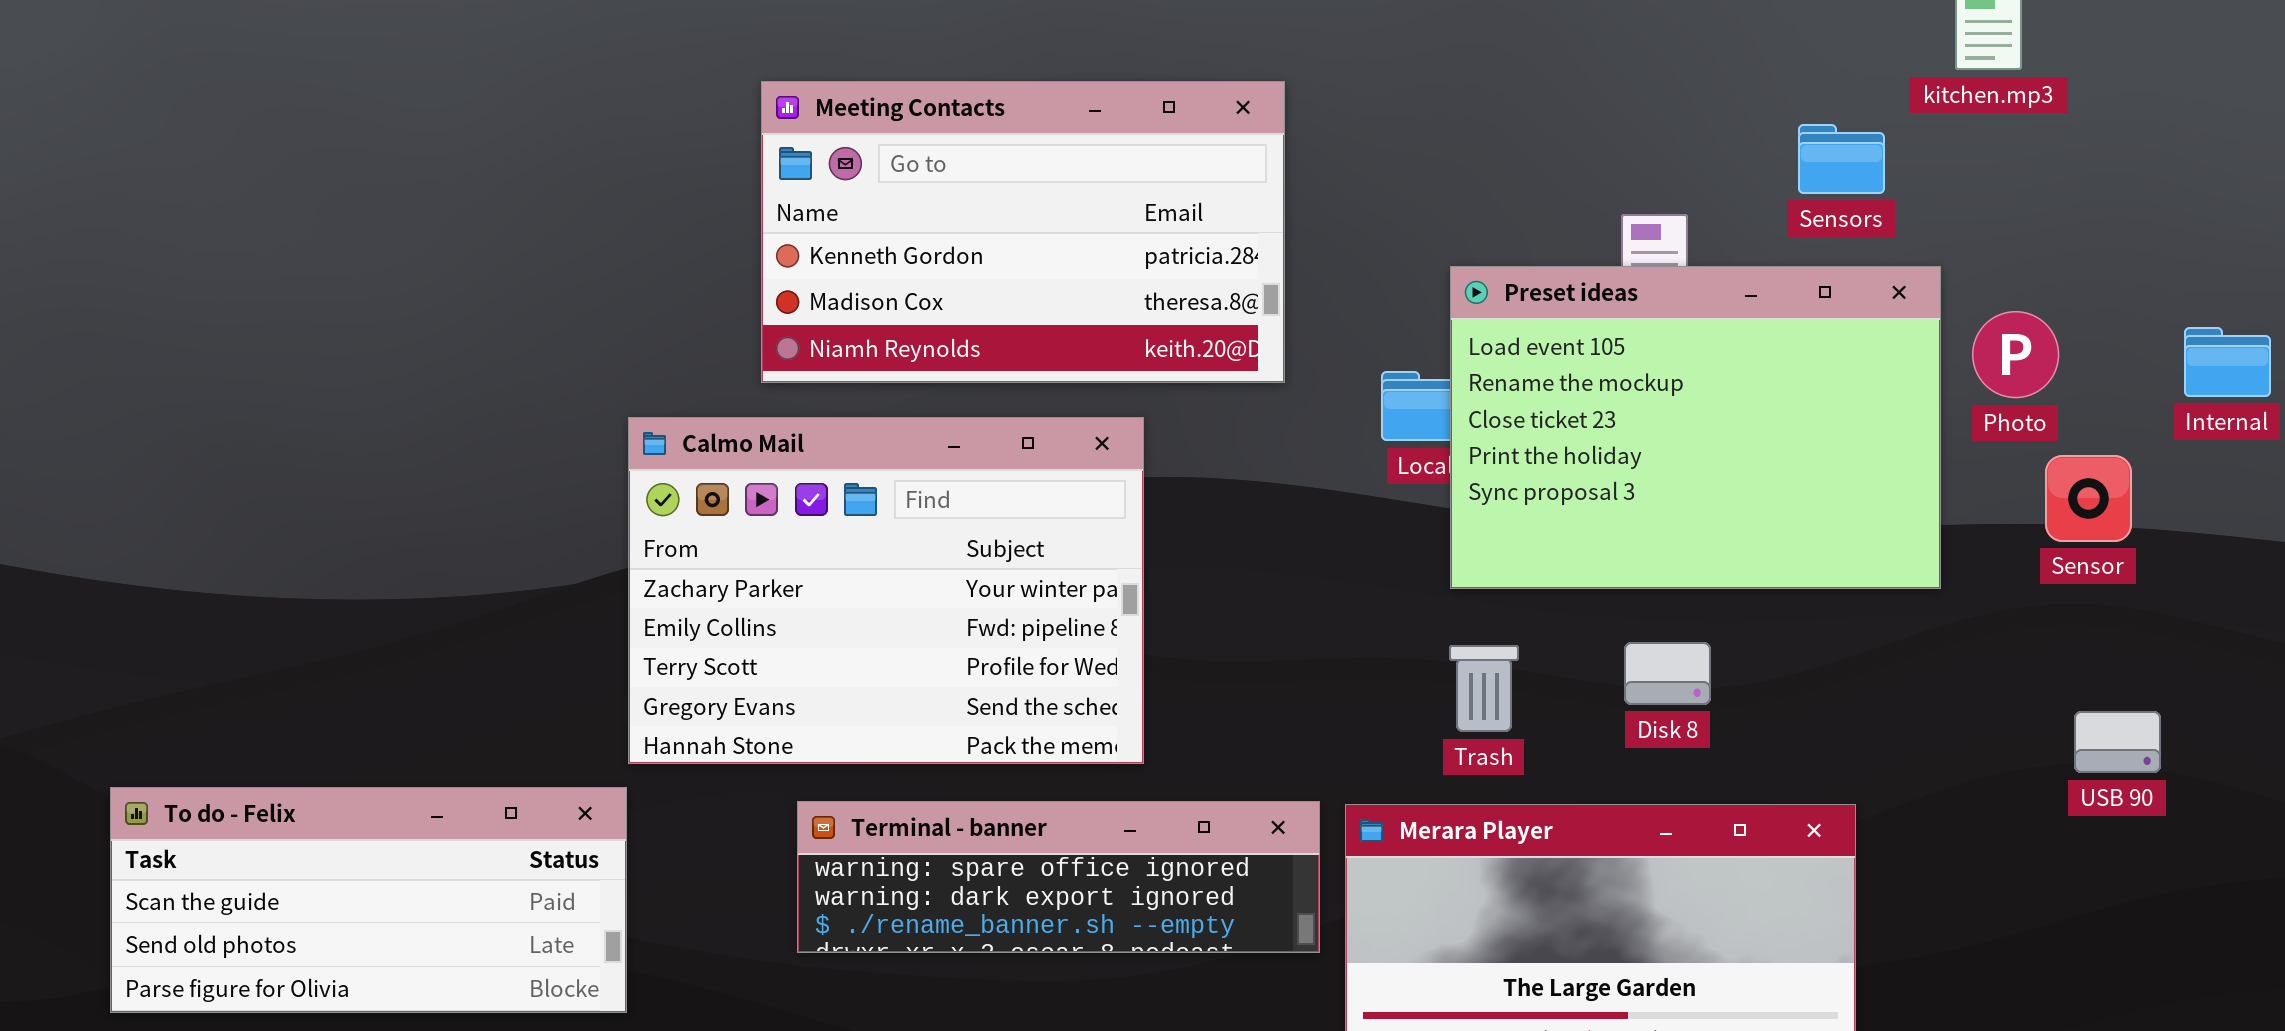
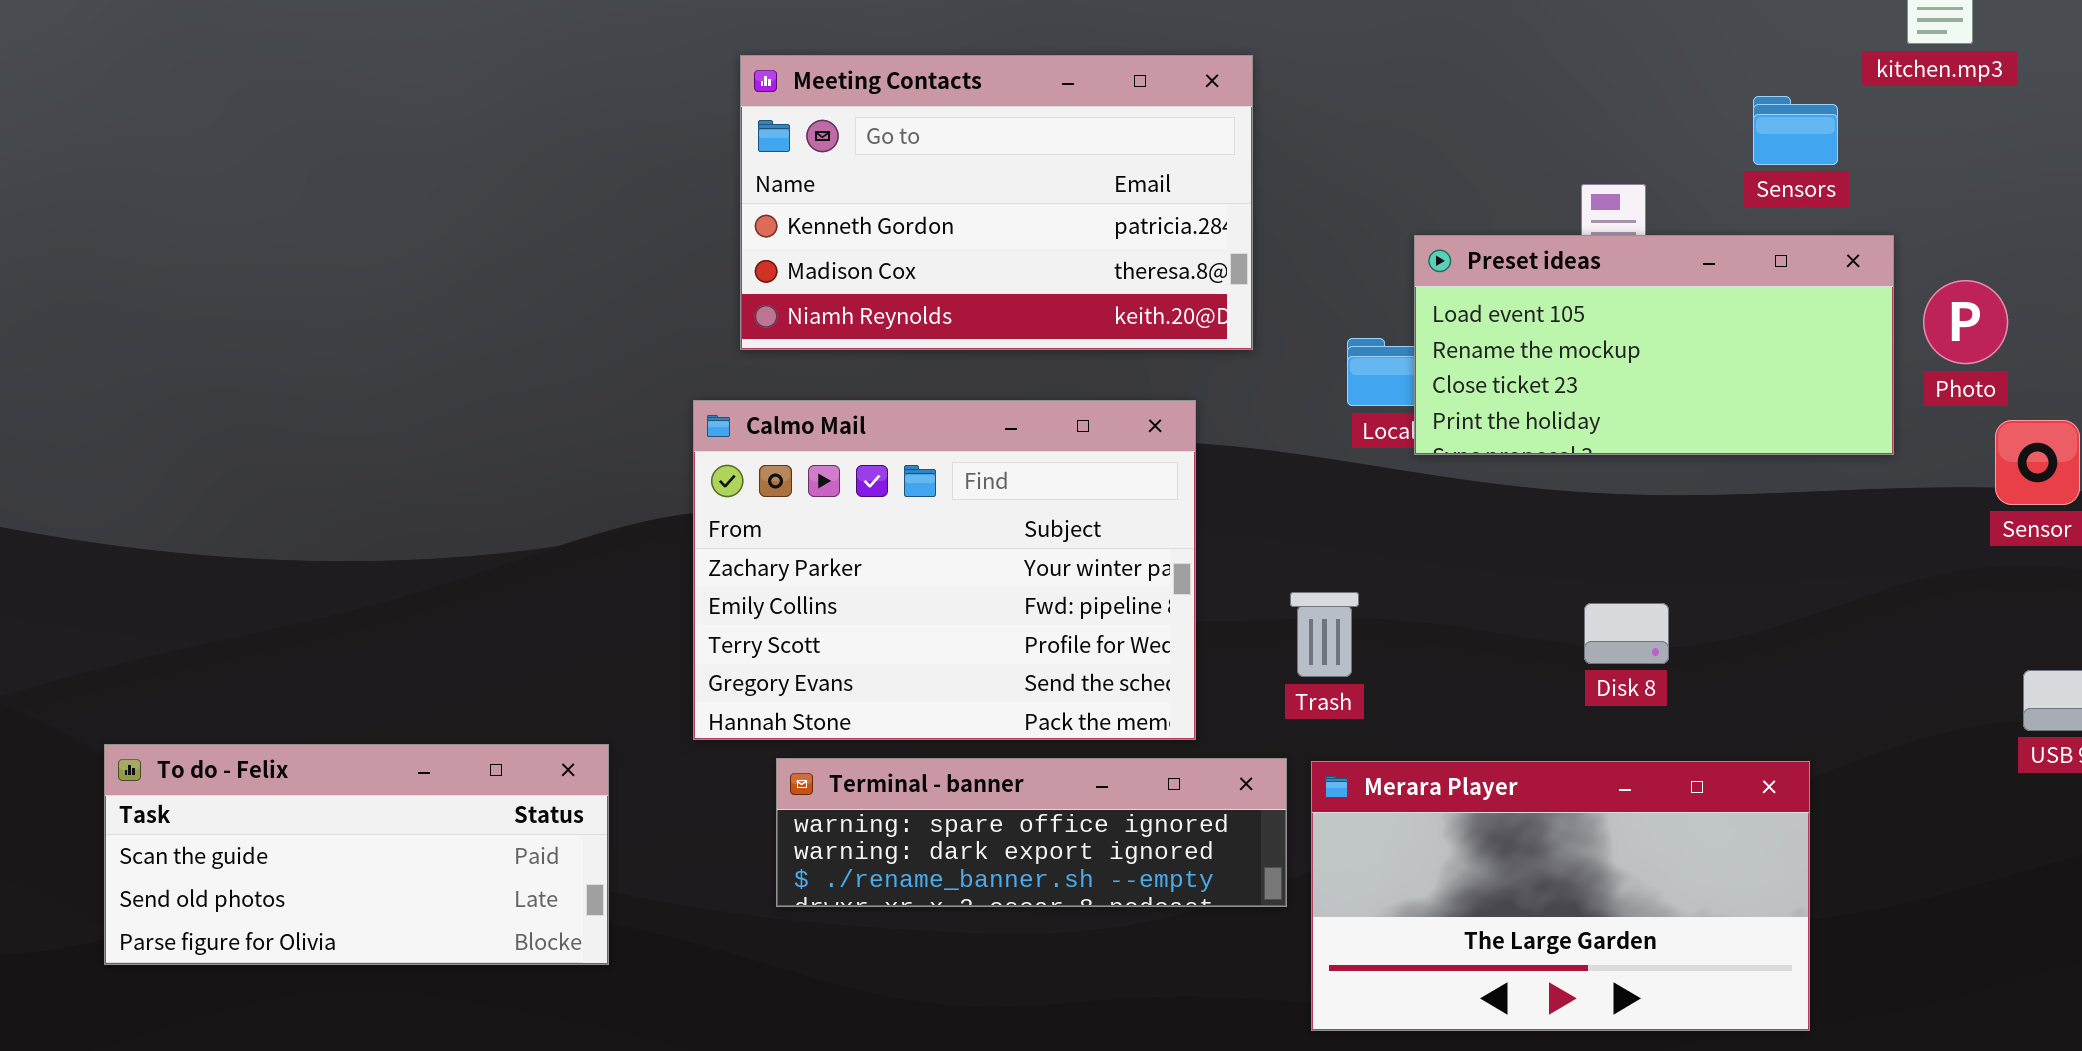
Preset ideas: [1450,266,1941,589] -> [1414,235,1894,455], resized
Calmo Mail: [628,417,1144,764] -> [693,400,1196,740], moved
Trash: [1449,645,1519,732] -> [1290,592,1359,677], moved

